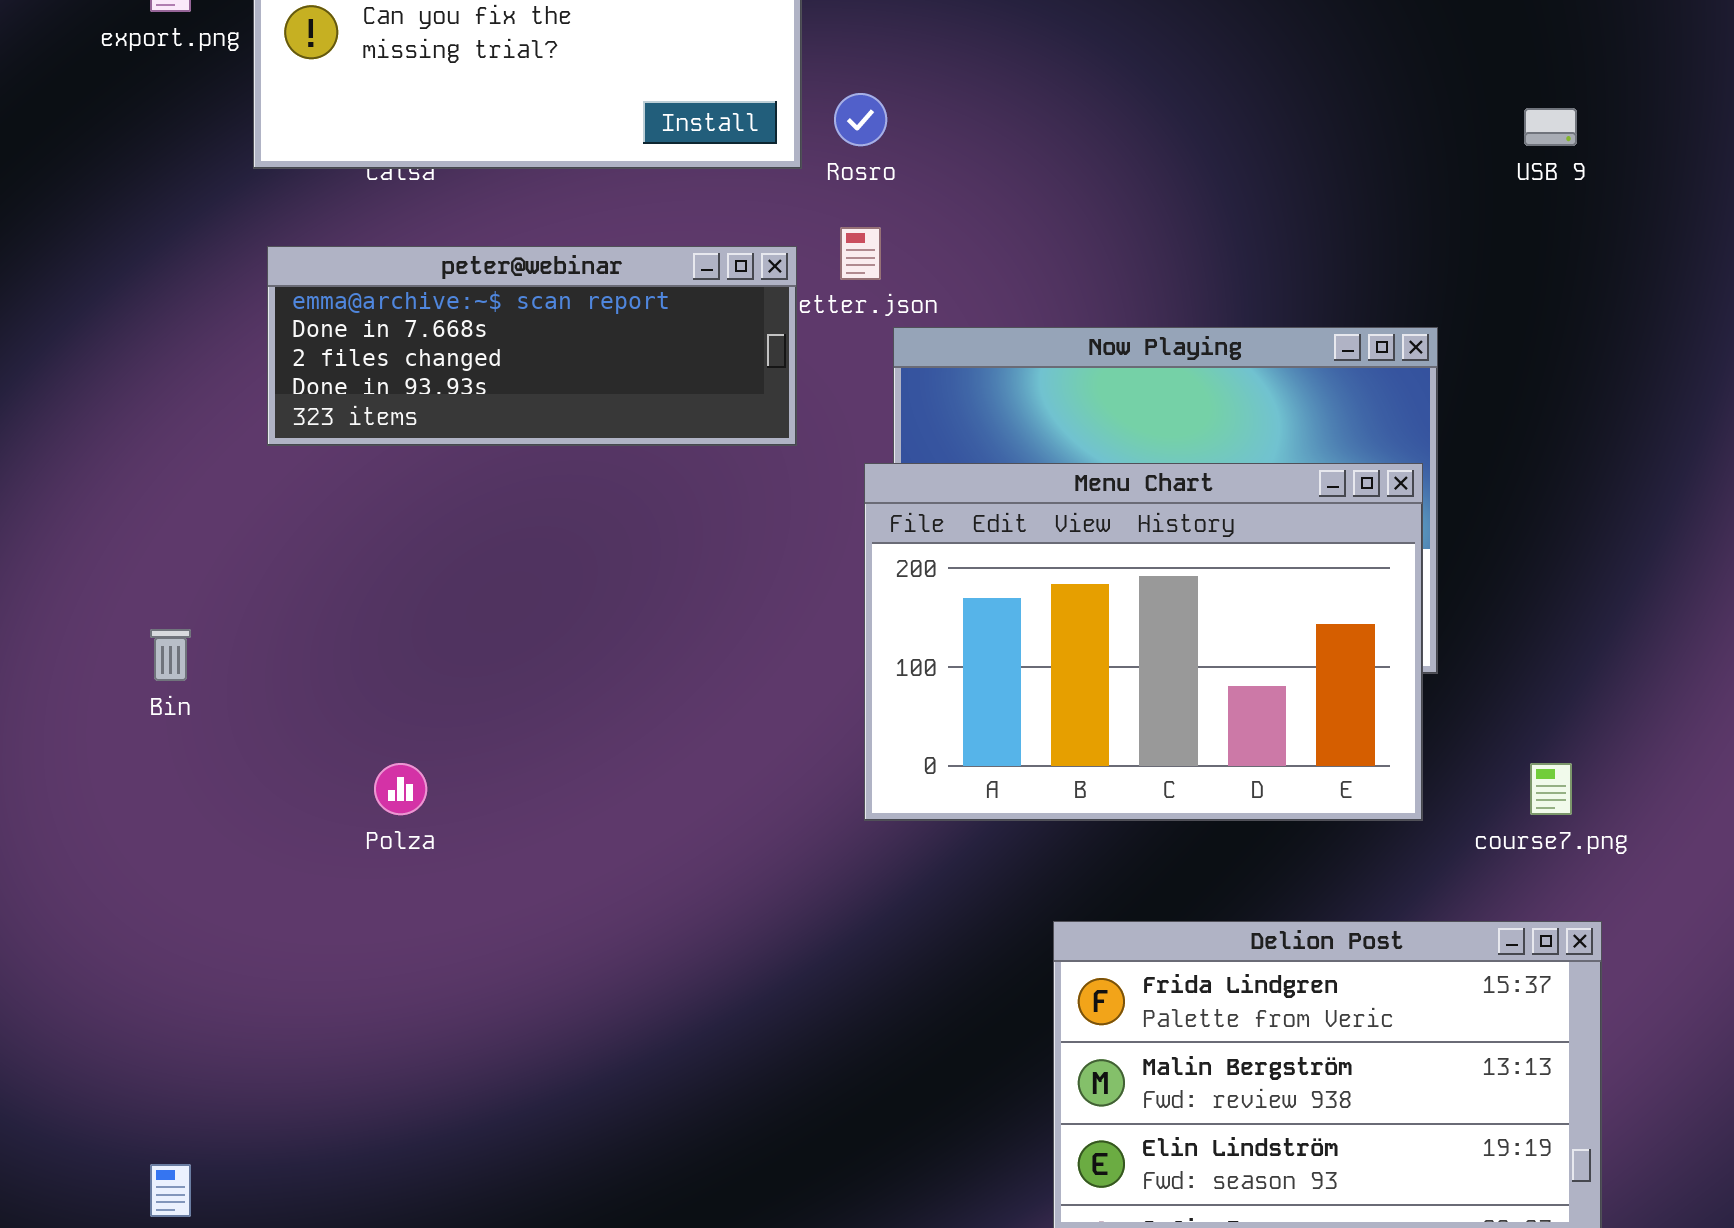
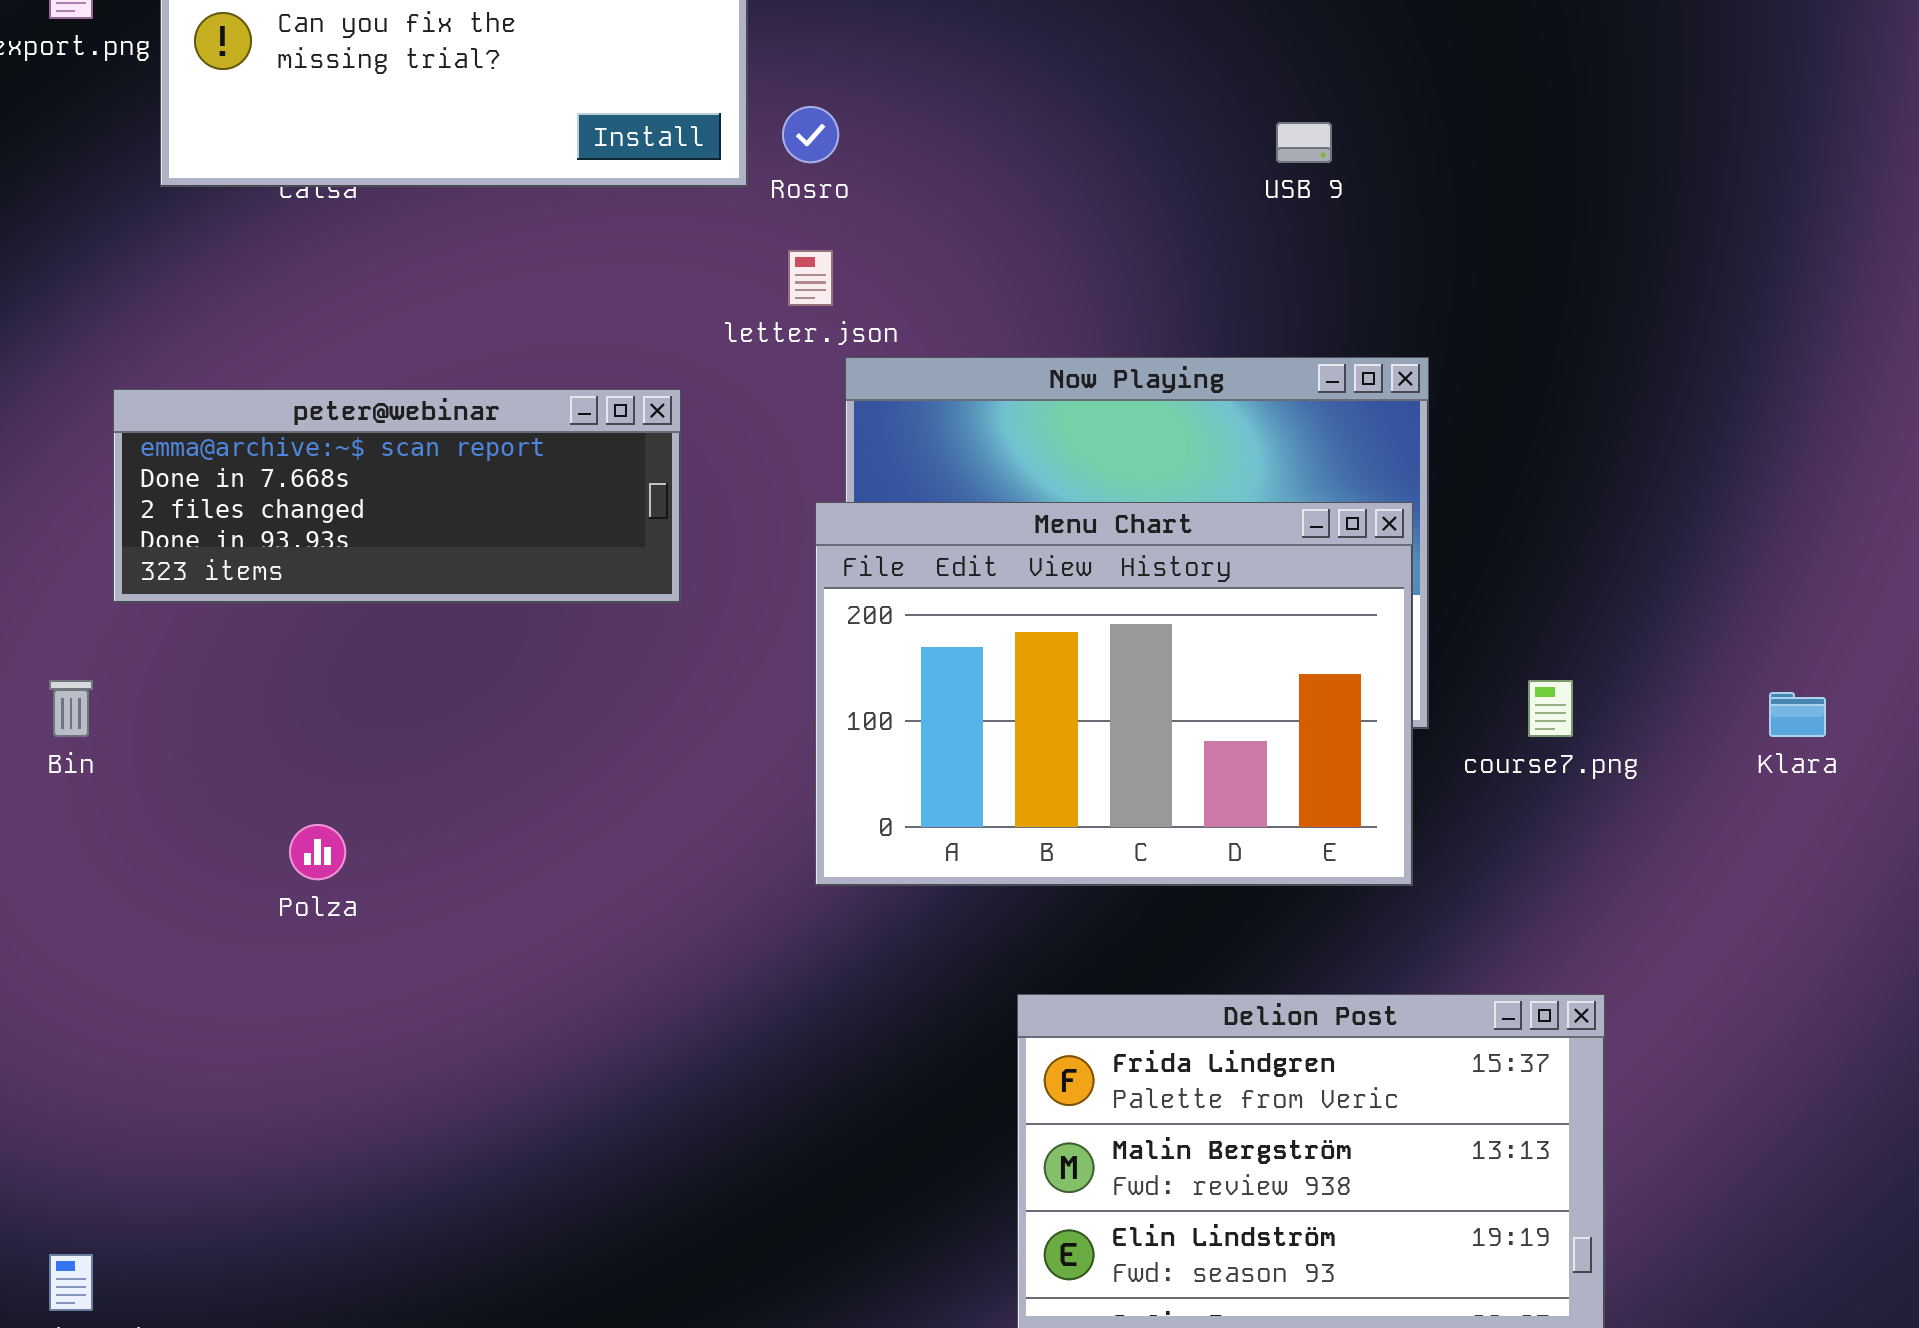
USB 9: [1524,108,1577,146] -> [1276,122,1332,163], moved
peter@webinar: [267,246,797,446] -> [113,389,681,603], moved
course7.png: [1530,763,1572,815] -> [1528,680,1573,737], moved

